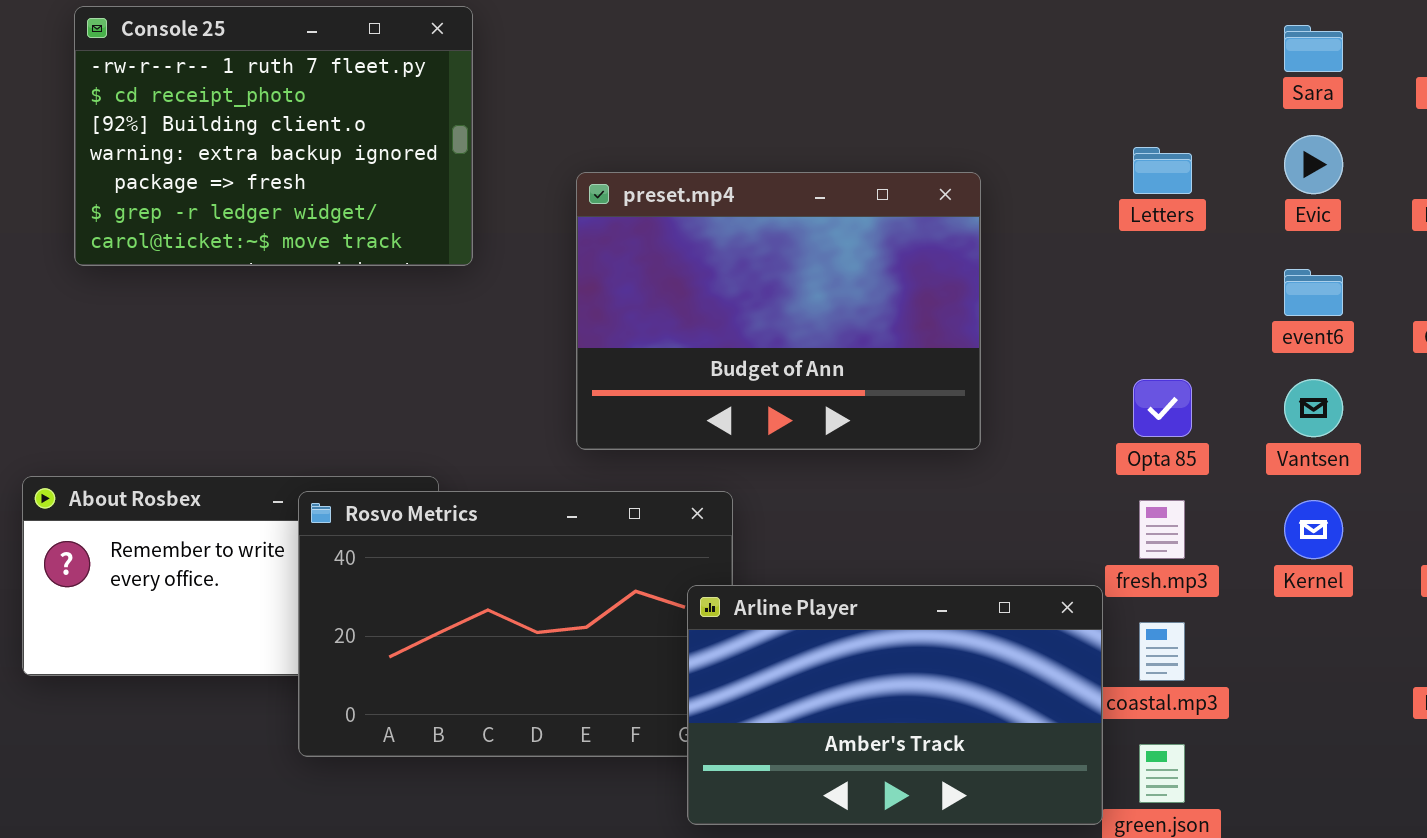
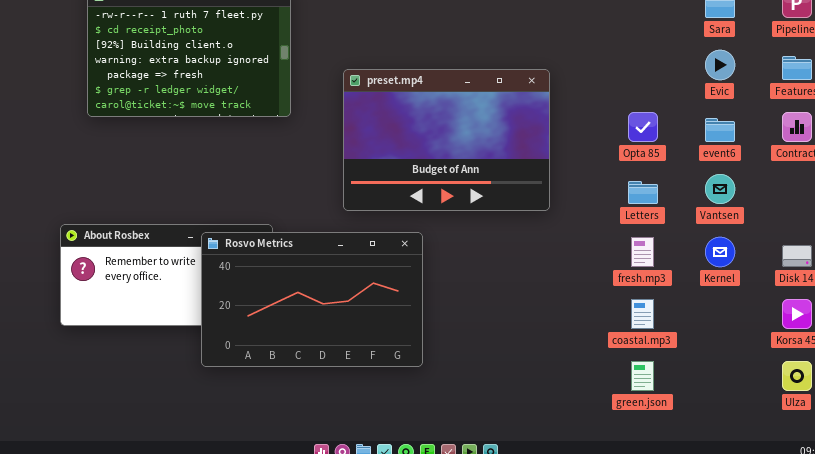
Letters: [1133,147,1192,194] -> [628,181,658,204], moved
Opta 85: [1133,379,1192,437] -> [628,112,658,142], moved
Arline Player: [687,585,1103,825] -> none, closed

